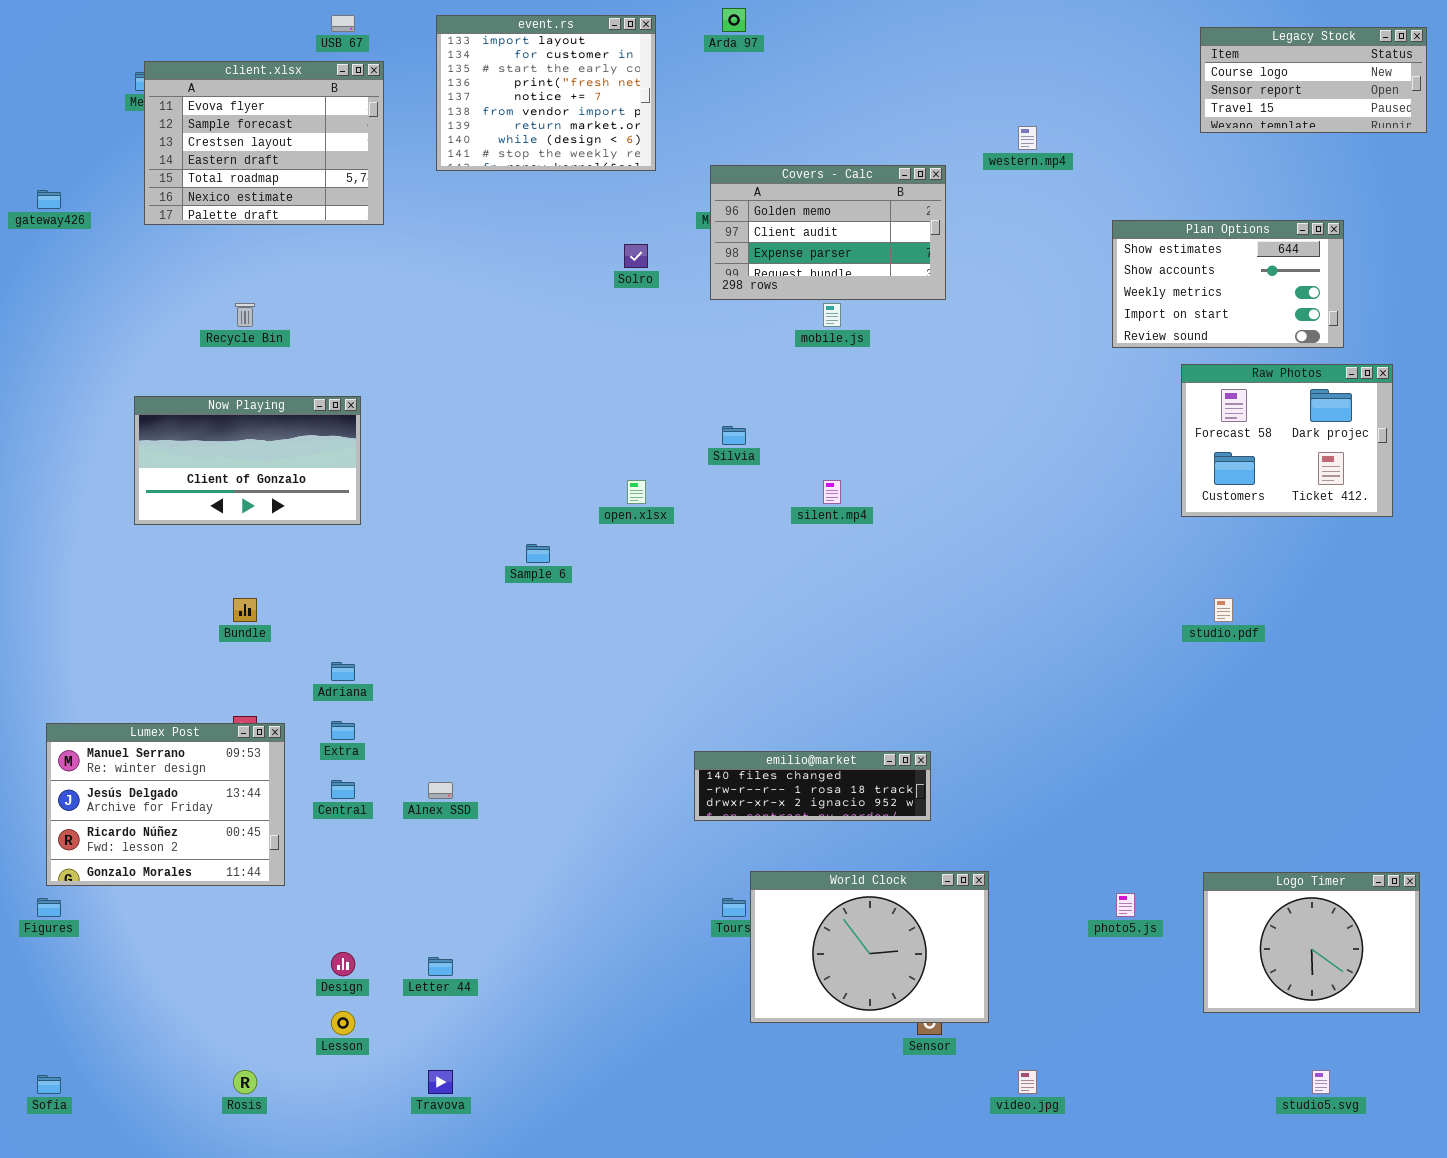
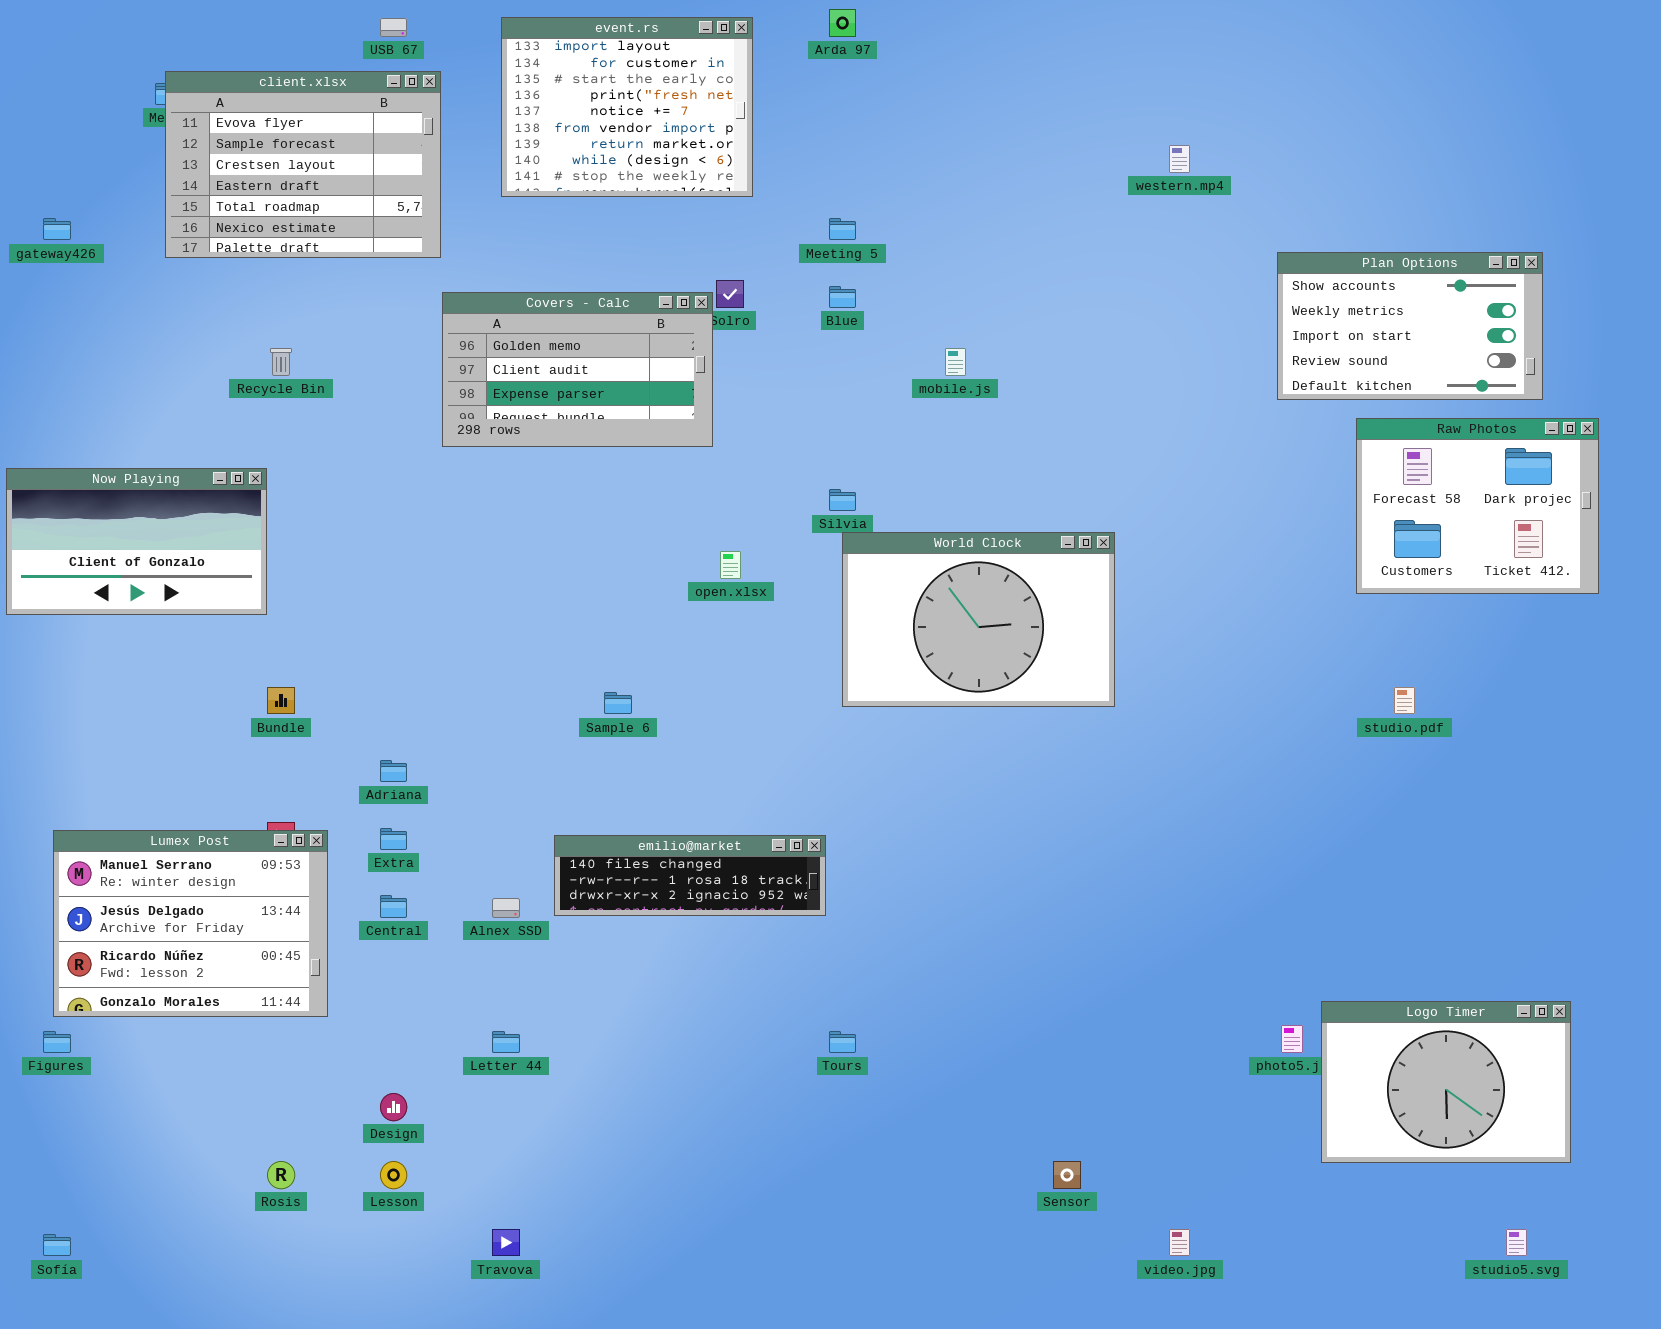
Legacy Stock: [1200,27,1427,133] -> none, closed
Covers - Calc: [710,165,946,300] -> [442,292,713,447], moved
Plan Options: [1112,220,1344,348] -> [1277,252,1543,400], scrolled down 1 row
Now Playing: [134,396,361,525] -> [6,468,267,615], moved
Sample 6: [526,544,550,563] -> [604,692,632,714], moved
emilio@market: [694,751,931,821] -> [554,835,826,916], moved
World Clock: [750,871,989,1023] -> [842,532,1115,707], moved
Logo Timer: [1203,872,1420,1013] -> [1321,1001,1571,1163], moved
Letter 44: [428,957,453,976] -> [492,1031,520,1053], moved
Rosis: [233,1070,257,1094] -> [267,1161,295,1189], moved

